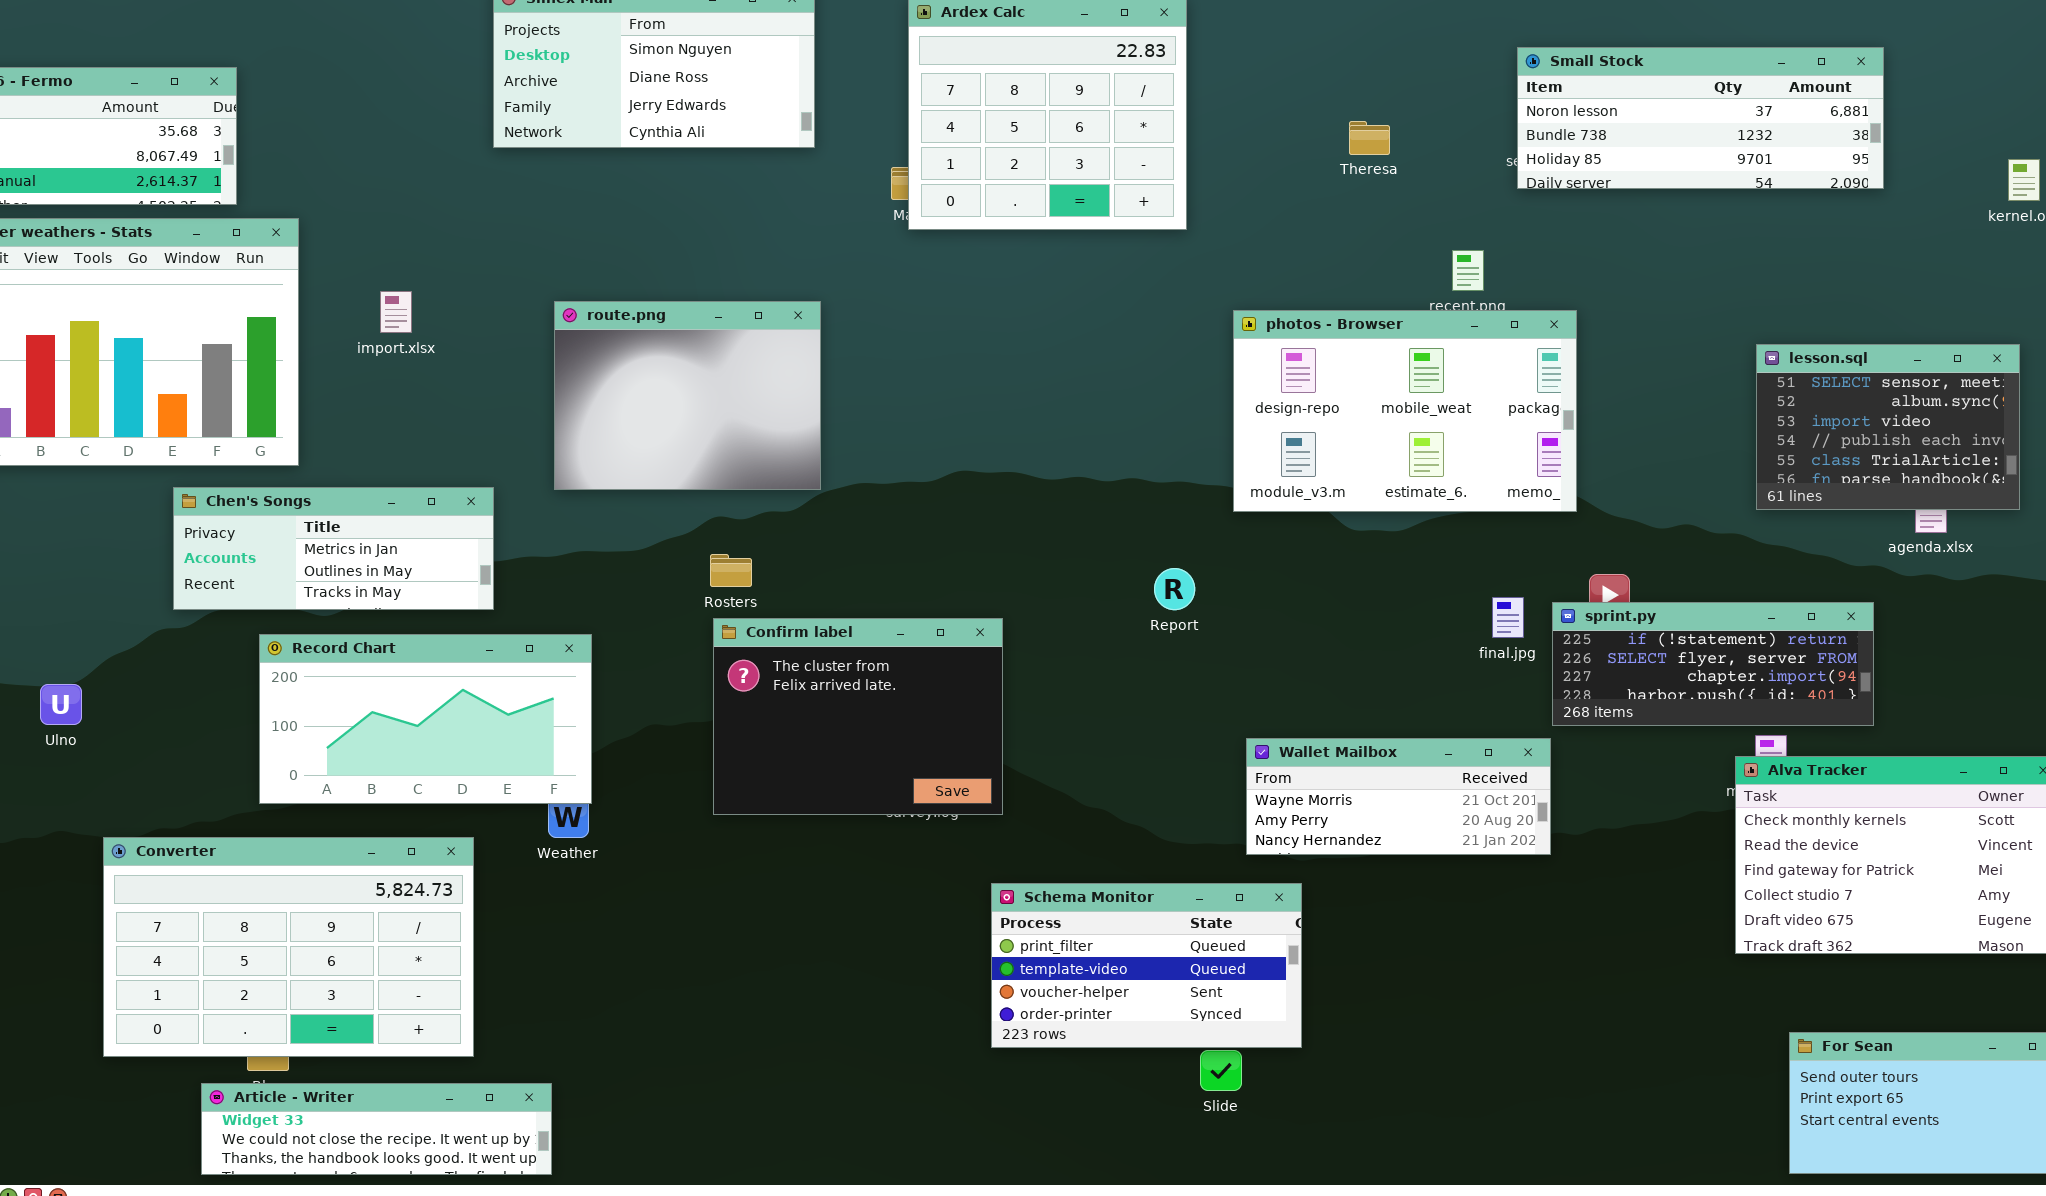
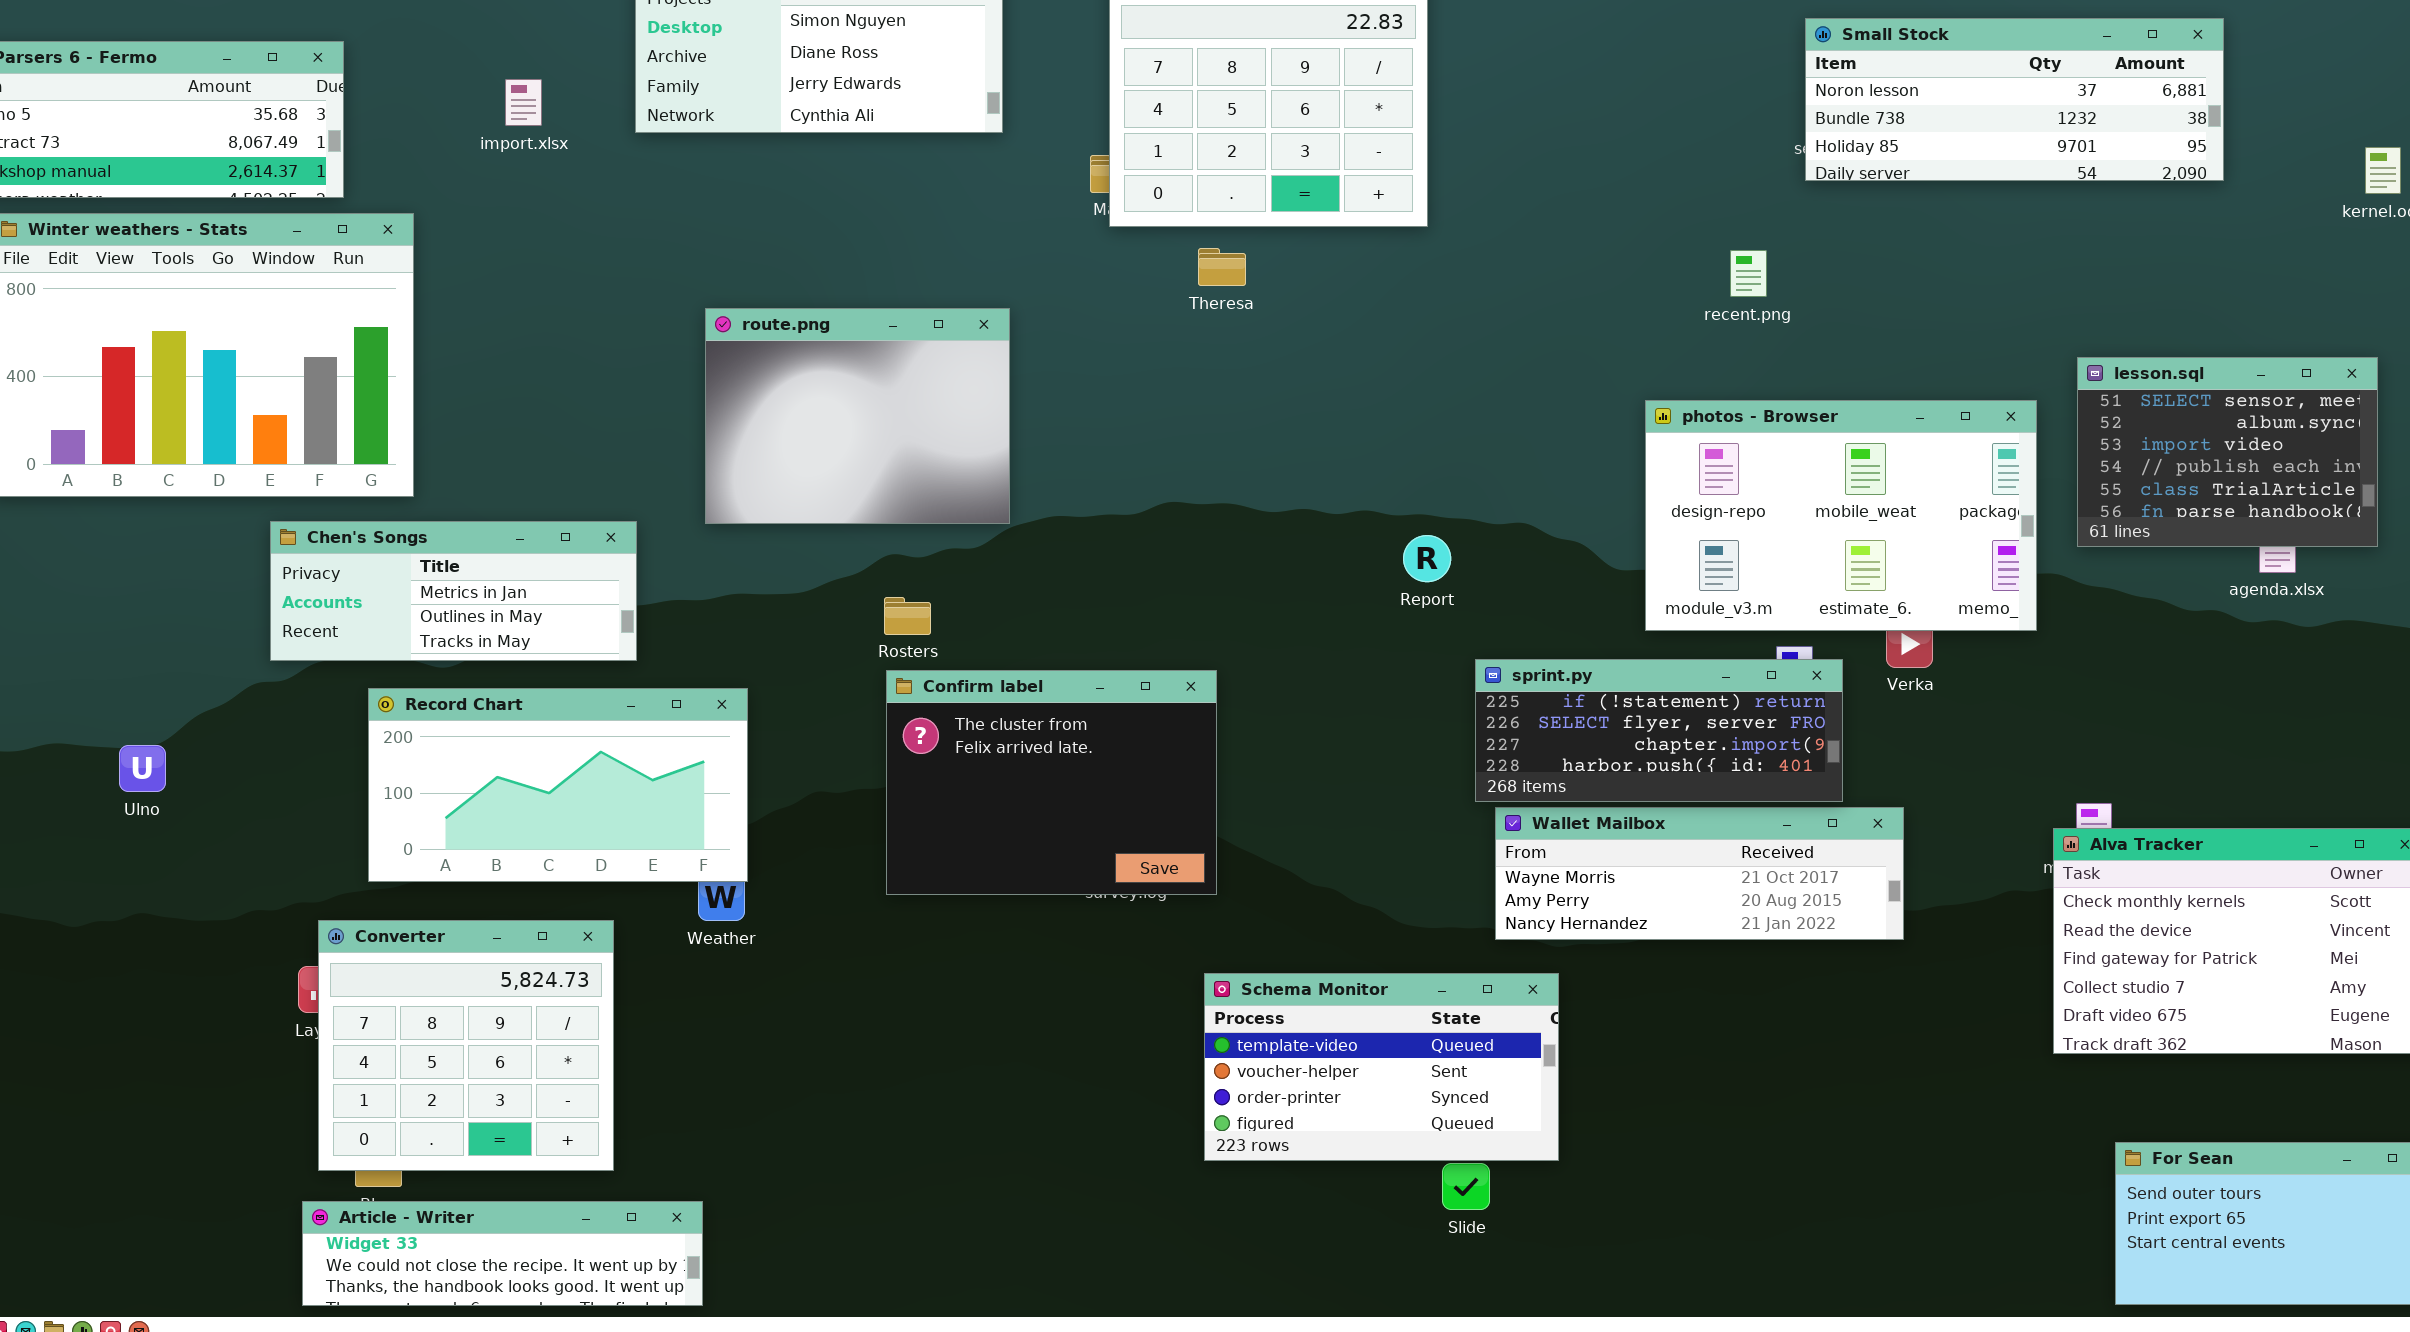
Theresa: [1349,121,1390,155] -> [1198,248,1246,286], moved
import.xlsx: [380,291,412,333] -> [505,79,542,126], moved
photos - Browser: [1233,310,1577,512] -> [1645,400,2037,631], moved
Report: [1154,568,1195,610] -> [1403,535,1451,582], moved
sprint.py: [1552,602,1874,726] -> [1475,659,1843,802], moved
Wallet Mailbox: [1246,738,1551,855] -> [1495,807,1904,940], resized
Converter: [103,837,474,1057] -> [318,920,614,1171], resized
Schema Monitor: [991,883,1302,1048] -> [1204,973,1559,1161], scrolled down 1 row

